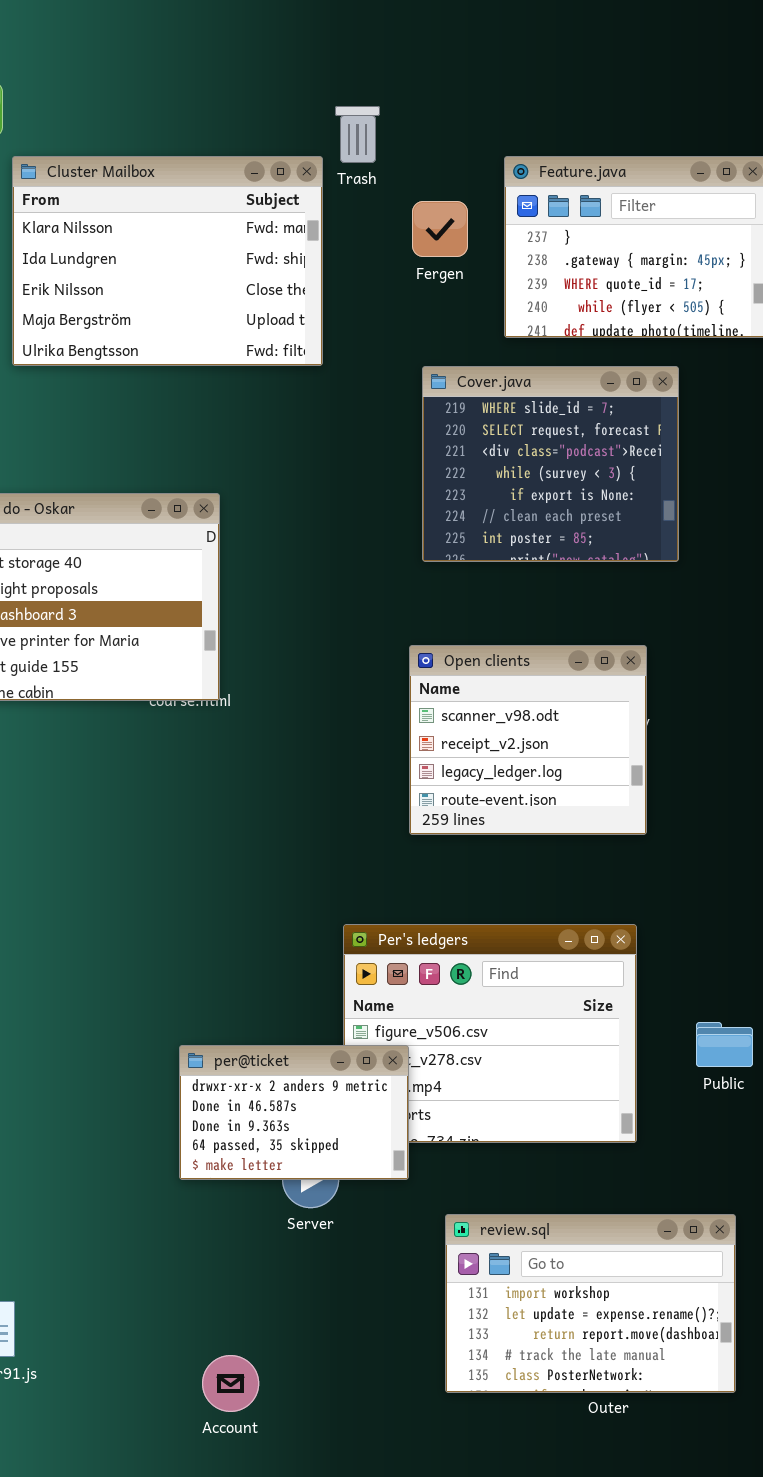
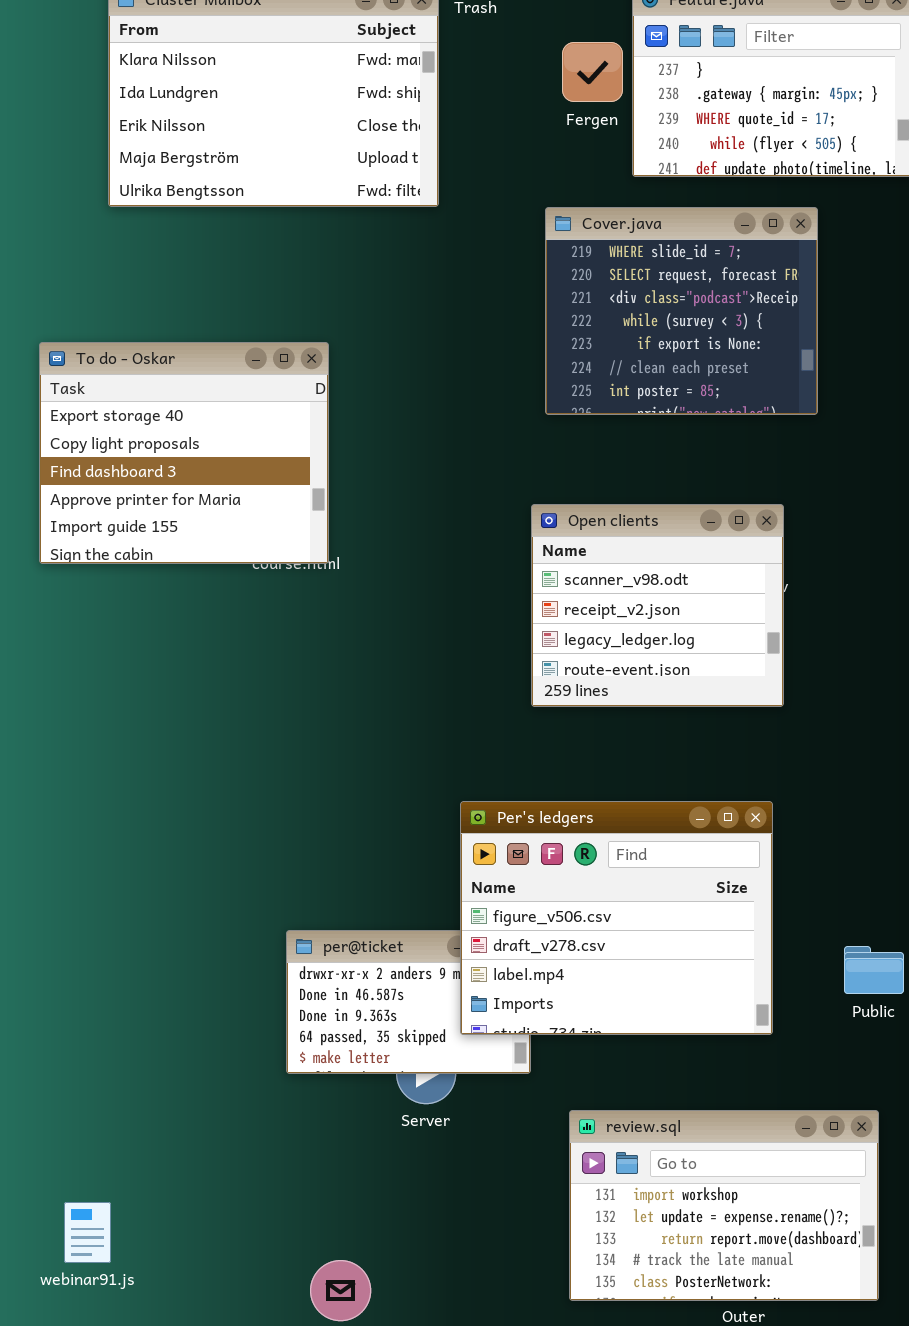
Fergen: [412,201,468,257] -> [562,42,623,102], moved
Per's ledgers: [343,924,637,1143] -> [460,801,773,1035], raised
Public: [696,1022,753,1067] -> [844,946,904,994], moved

